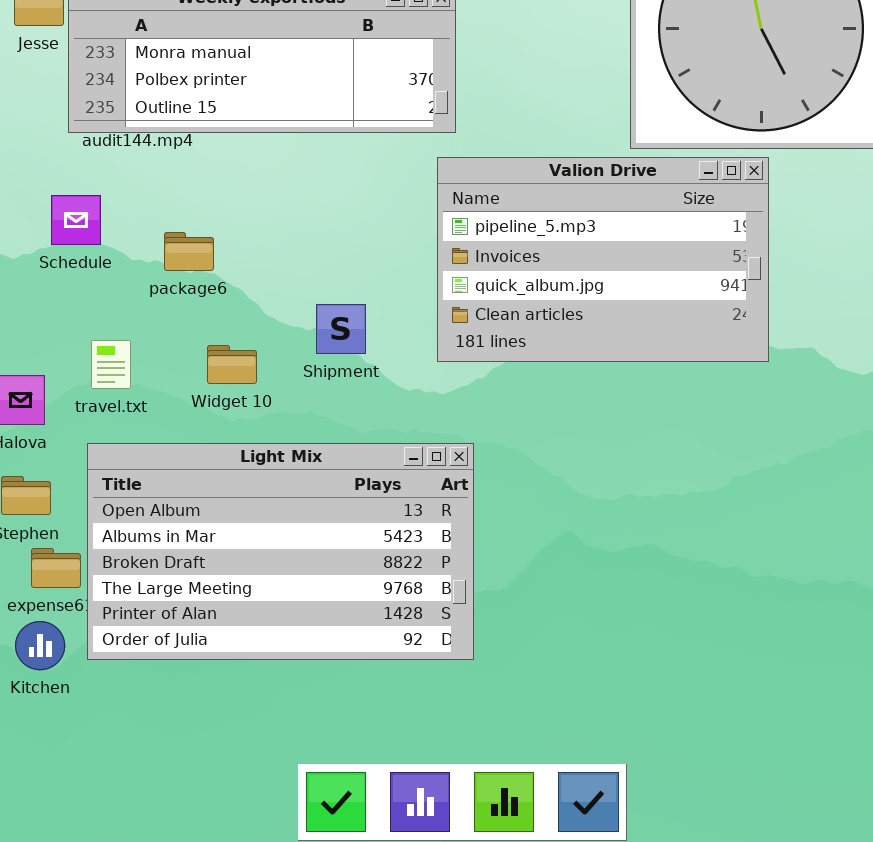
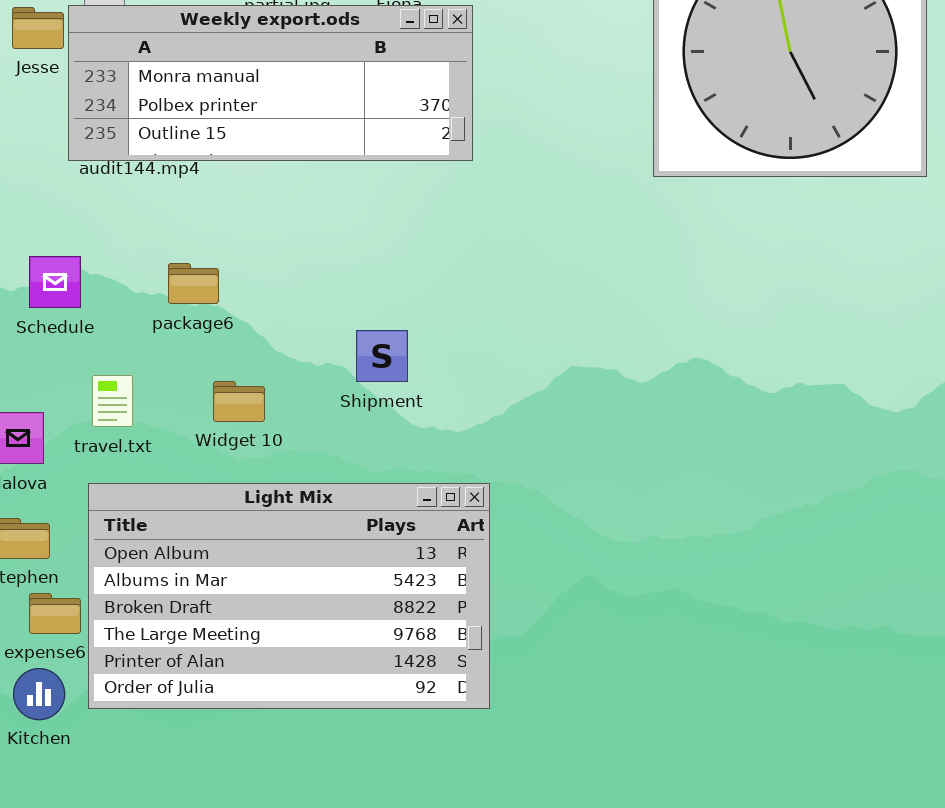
Valion Drive: [437,157,769,362] -> none, closed
Schedule: [51,195,101,245] -> [29,256,81,308], moved
Shipment: [316,304,366,354] -> [356,330,408,382], moved

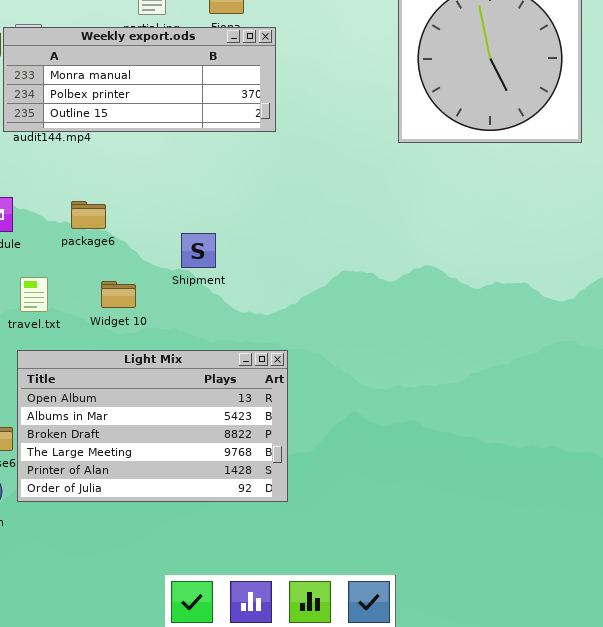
Shipment: [356,330,408,382] -> [181,233,216,268], moved

